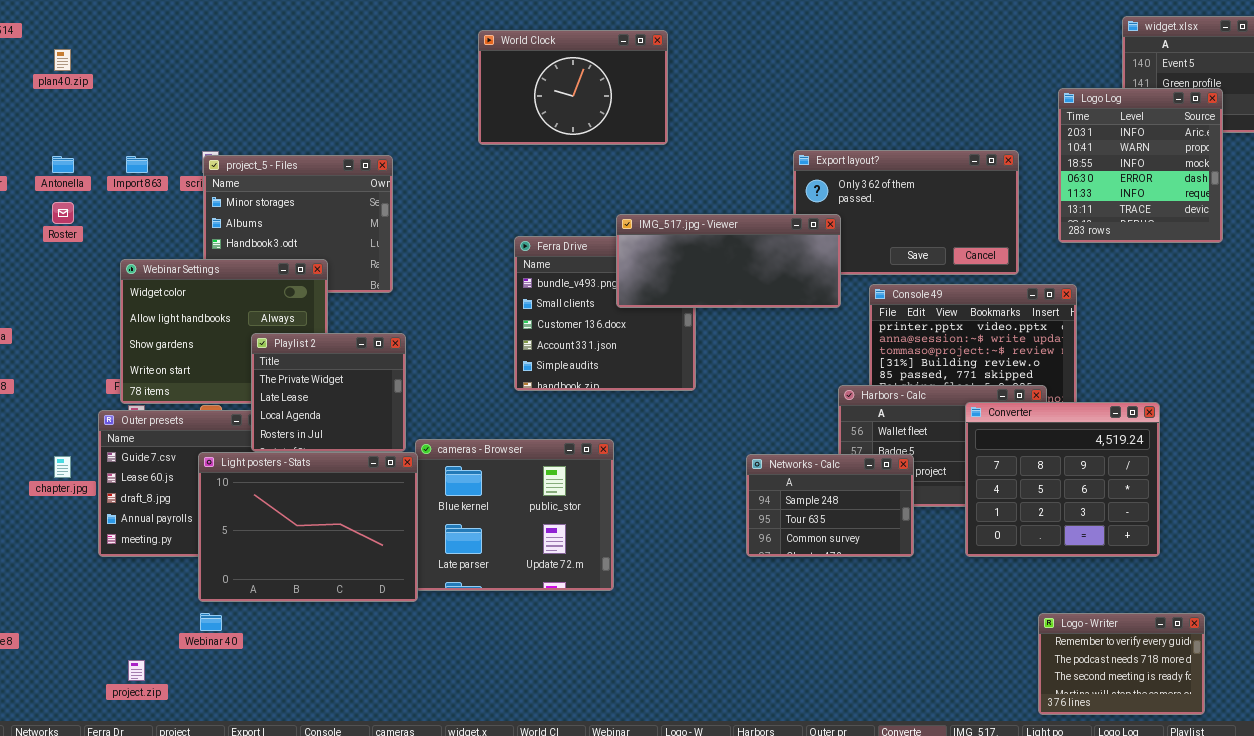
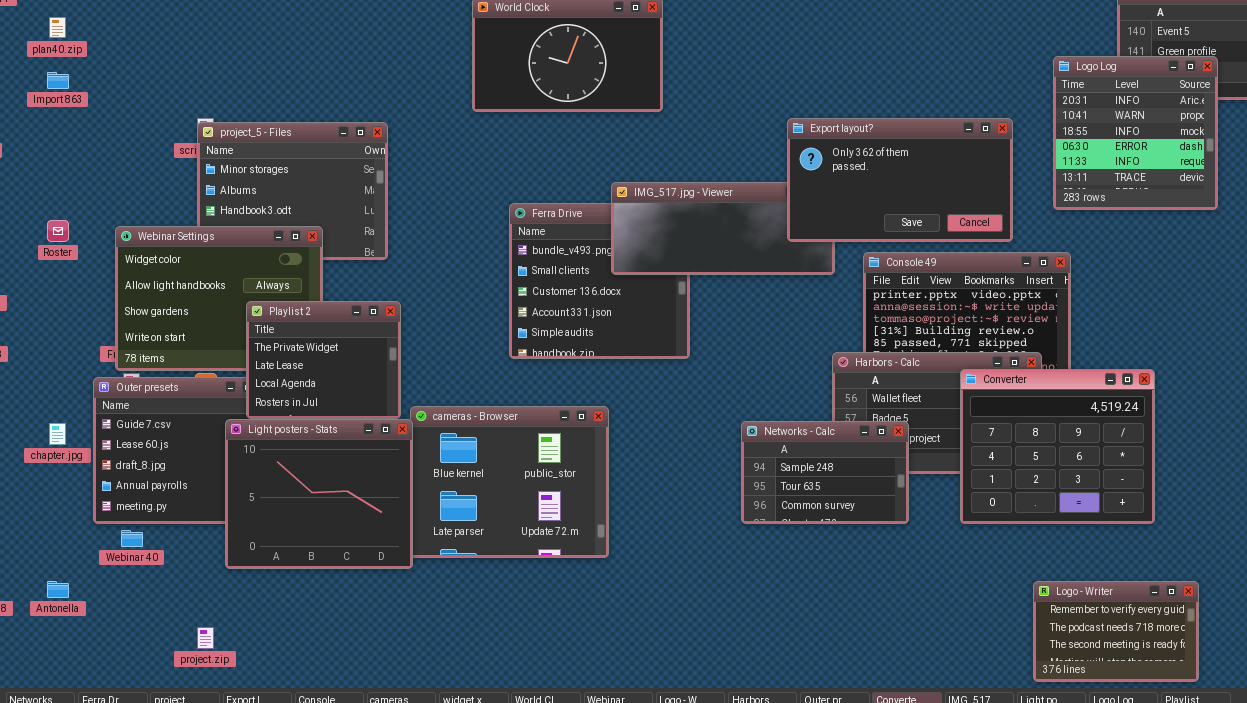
Export layout?: [793,150,1019,275] -> [787,118,1013,242], raised
Antonella: [52,156,74,173] -> [47,581,69,598], moved
Import 863: [126,156,148,173] -> [47,72,69,89], moved
Roster: [52,202,74,224] -> [47,220,69,242], moved
Light posters - Stats: [198,452,418,602] -> [225,419,413,569], resized
Webinar 40: [200,613,222,631] -> [121,530,143,547], moved
project.zip: [128,660,145,681] -> [197,627,214,649], moved

